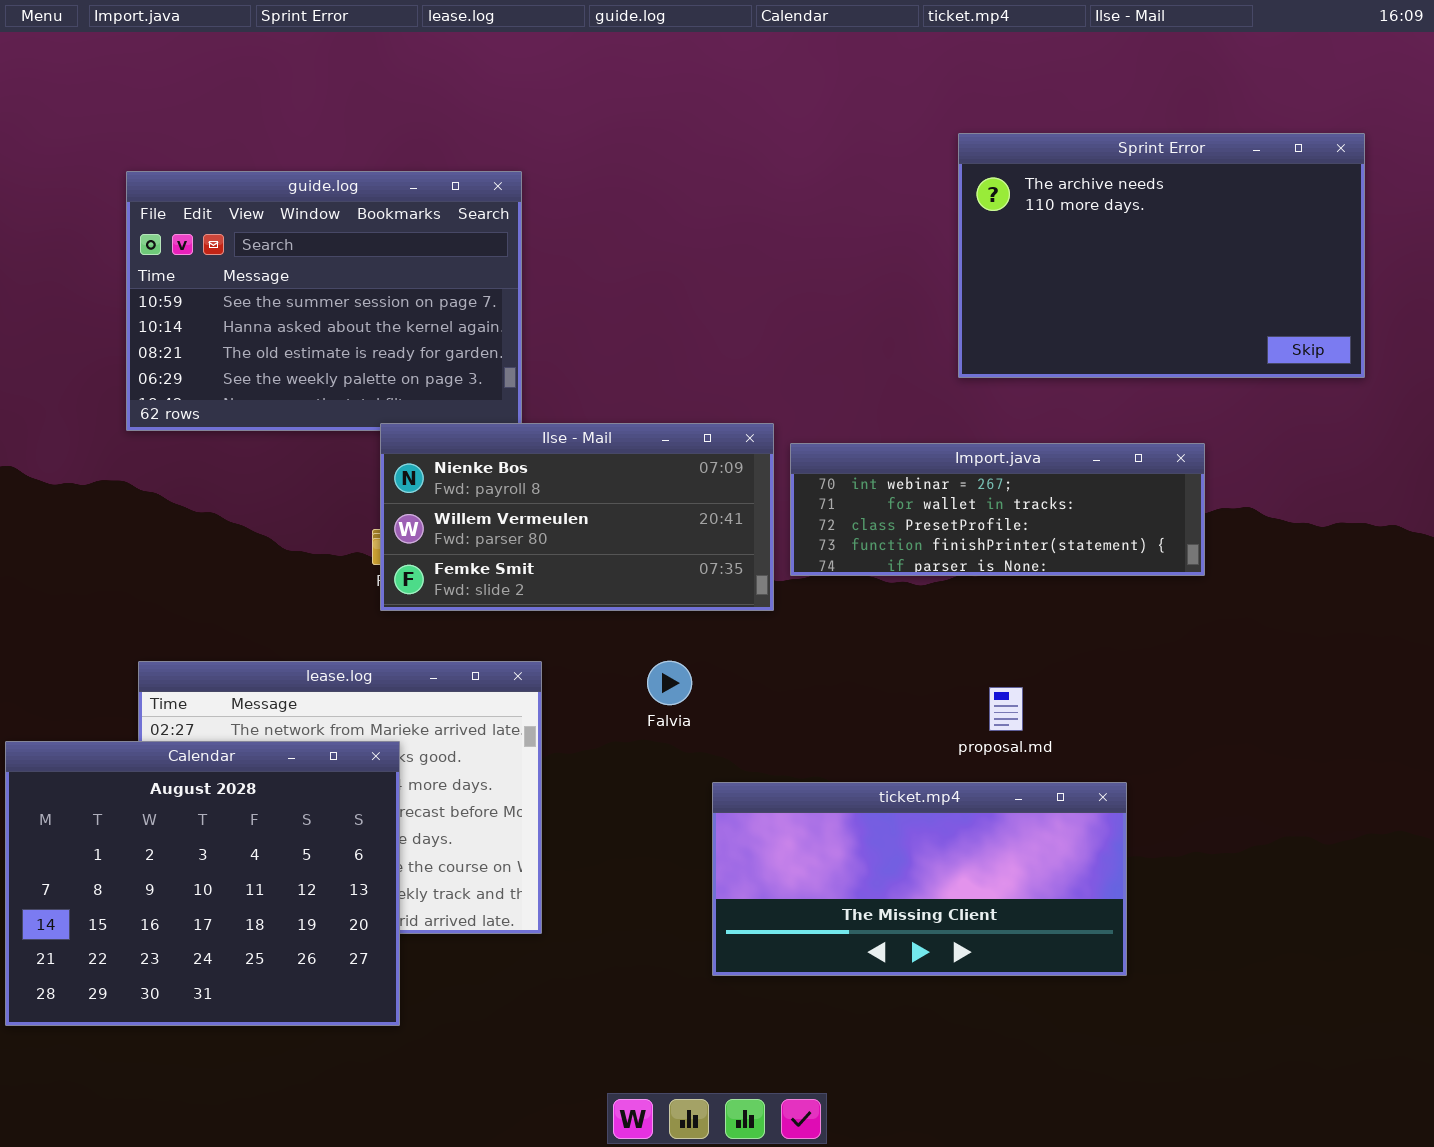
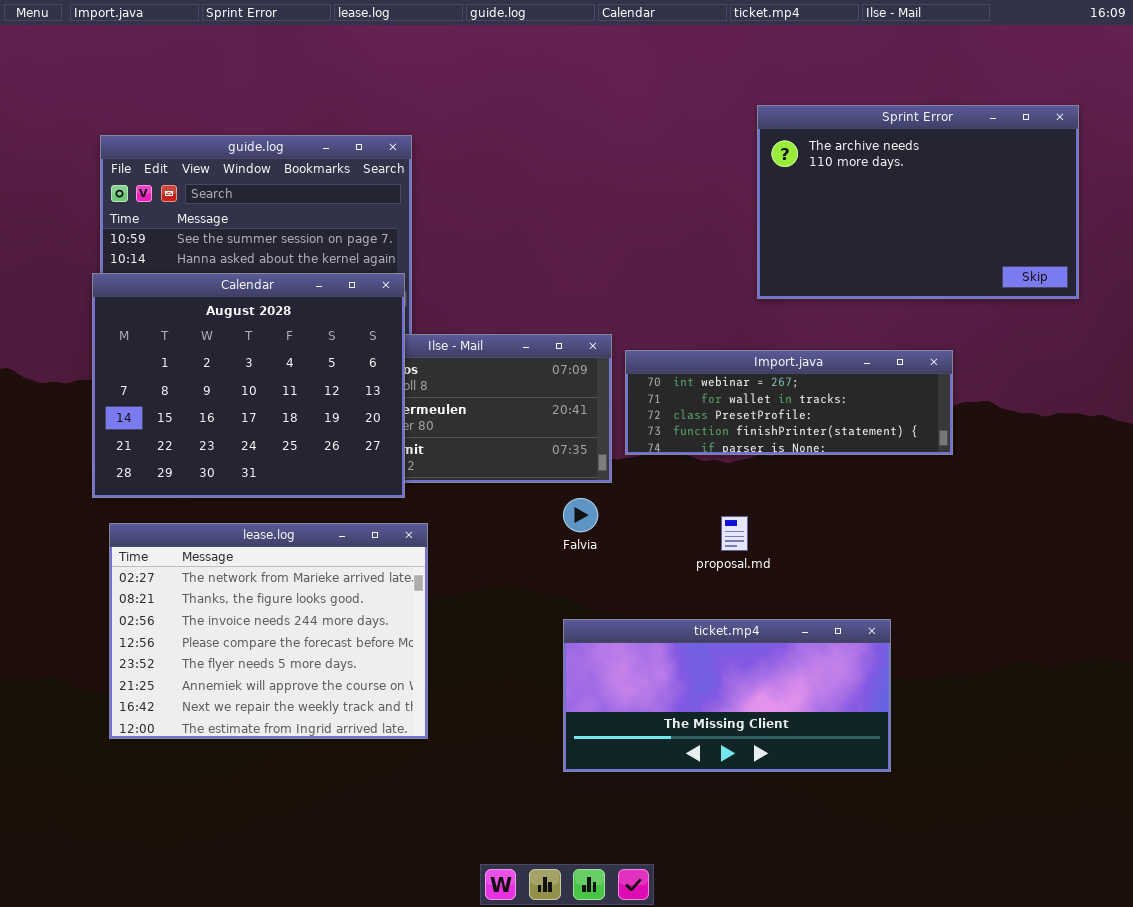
Falvia: [647,661,692,705] -> [563,498,598,532], moved
proposal.md: [989,687,1023,731] -> [721,516,748,551], moved
Calendar: [5,741,400,1026] -> [92,273,405,498], moved

